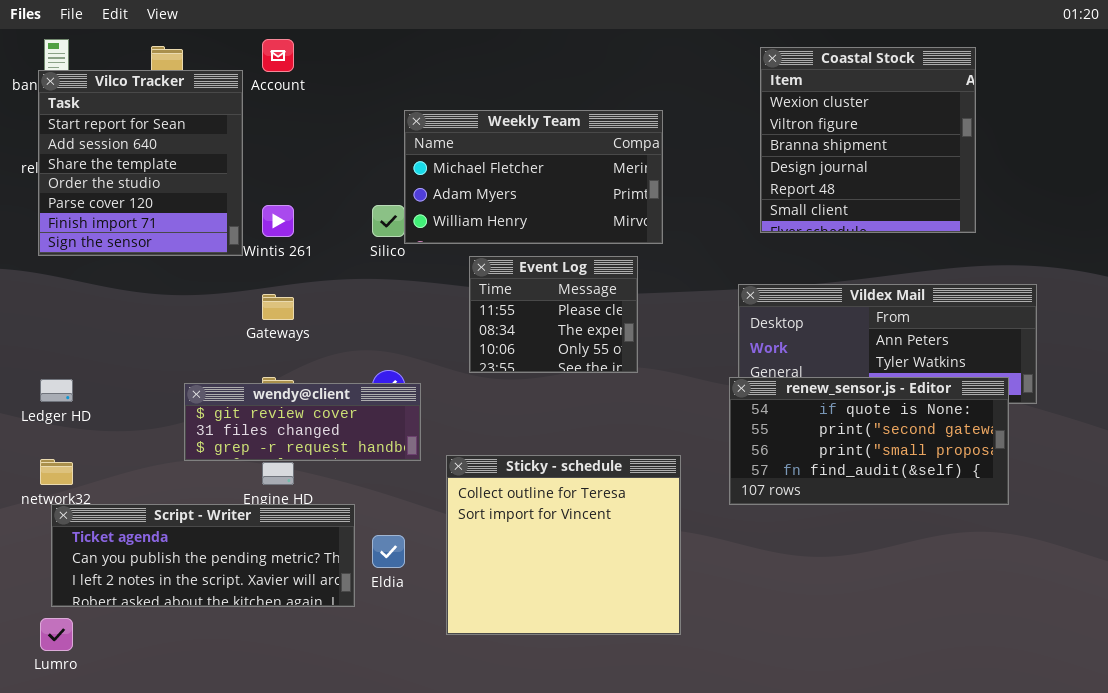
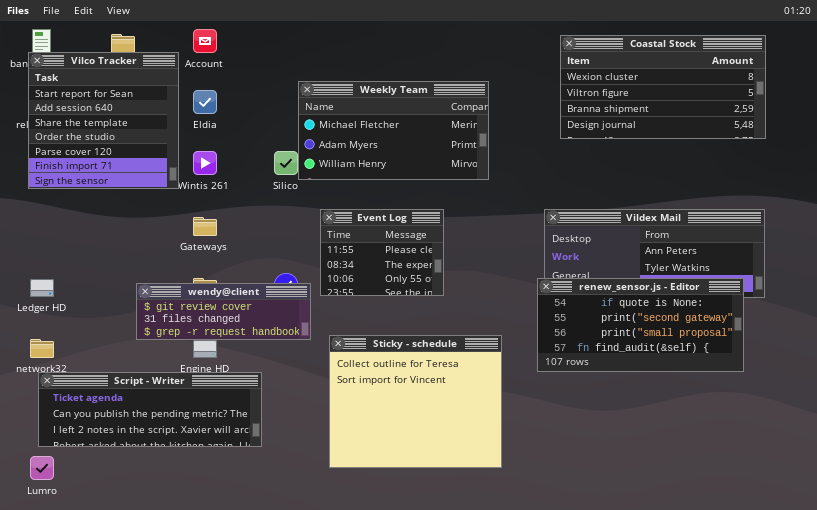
Coastal Stock: [760,47,976,233] -> [560,35,766,139], resized
Event Log: [469,256,638,373] -> [320,209,444,296], moved
Eldia: [372,535,405,568] -> [193,90,217,114], moved

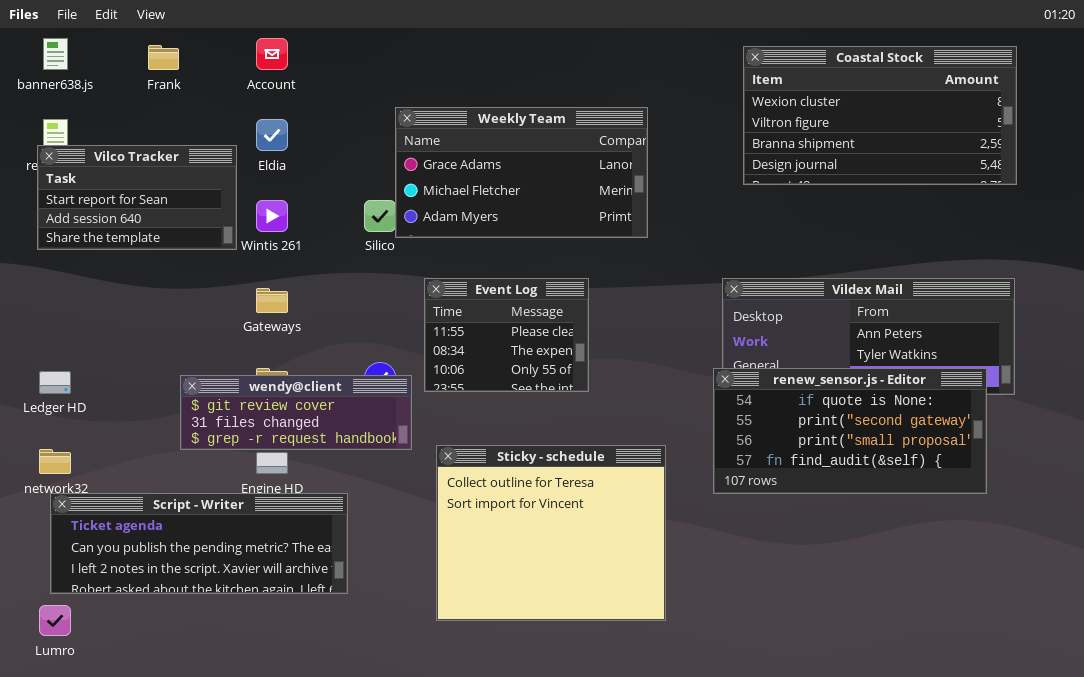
Vilco Tracker: [28,52,179,189] -> [37,145,237,250], resized
Weekly Team: [298,81,489,180] -> [395,107,648,238], scrolled up 1 row

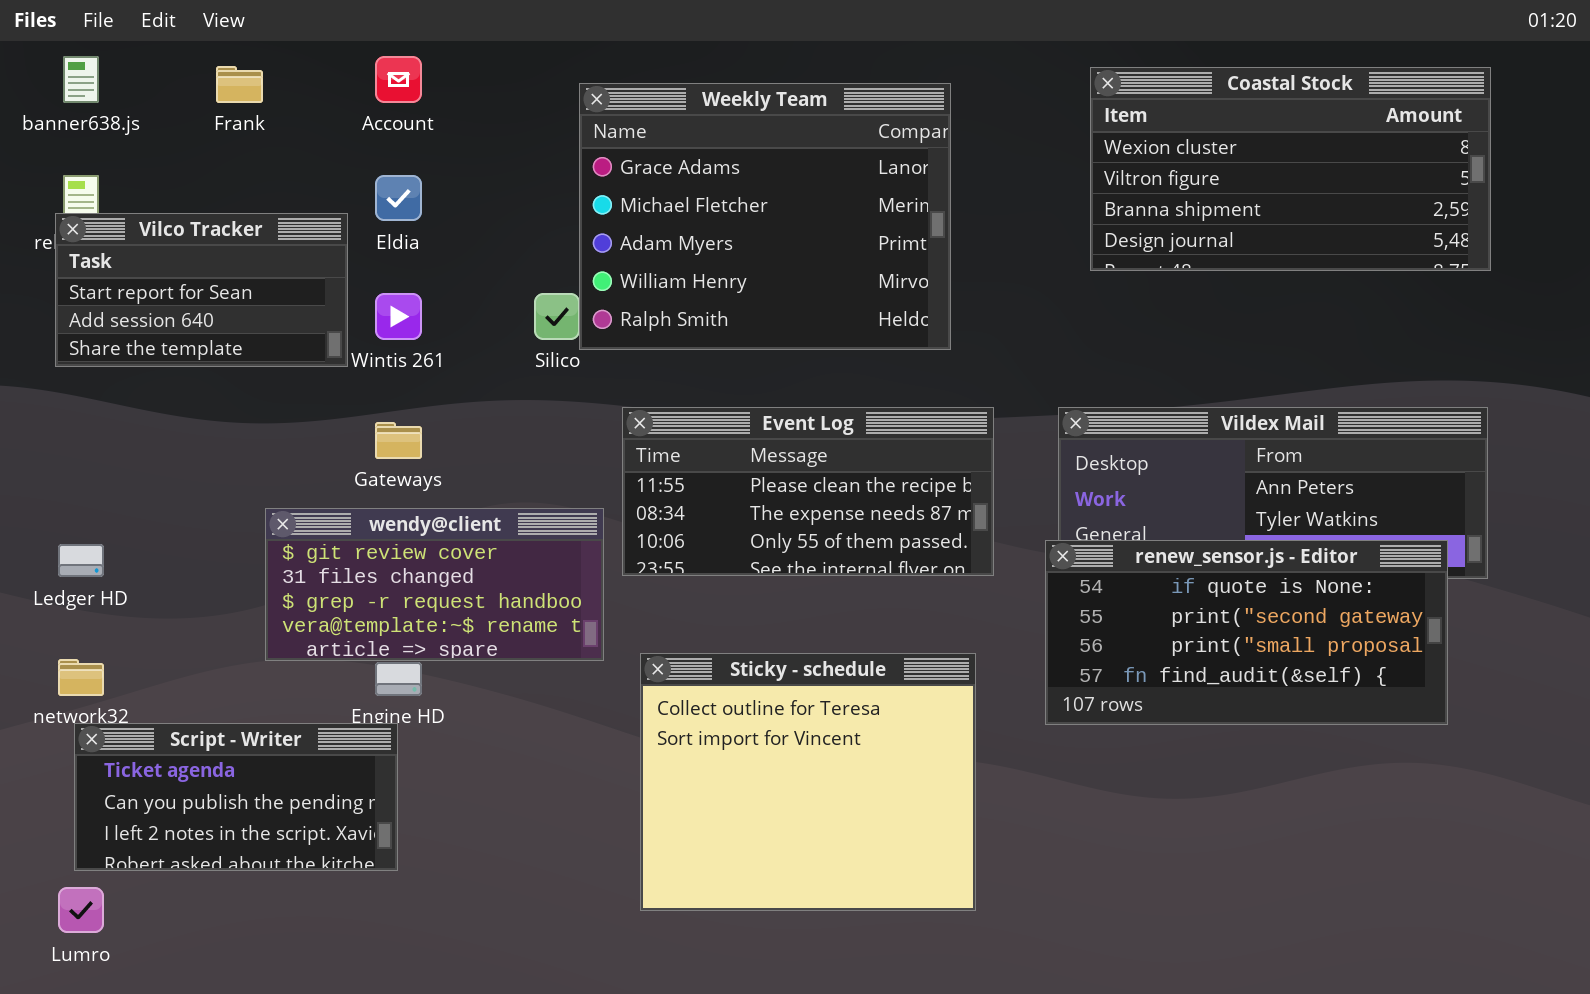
Weekly Team: [395,107,648,238] -> [579,83,951,350], resized
Event Log: [424,278,589,392] -> [622,407,994,576], resized
wendy@client: [180,375,412,450] -> [265,508,604,661], resized
Script - Writer: [50,493,348,594] -> [74,723,398,871], resized

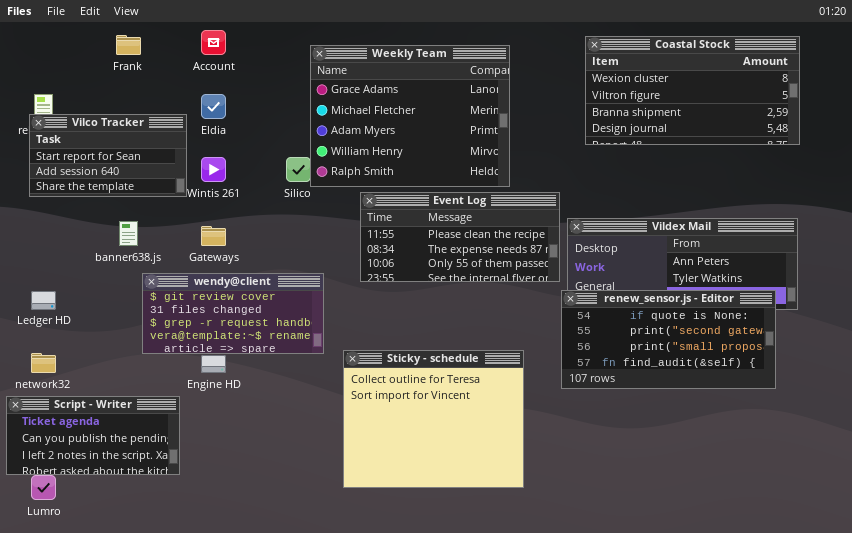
banner638.js: [63,56,99,103] -> [119,221,138,246], moved
Event Log: [622,407,994,576] -> [360,192,560,282], moved
Script - Writer: [74,723,398,871] -> [6,396,180,475], moved

